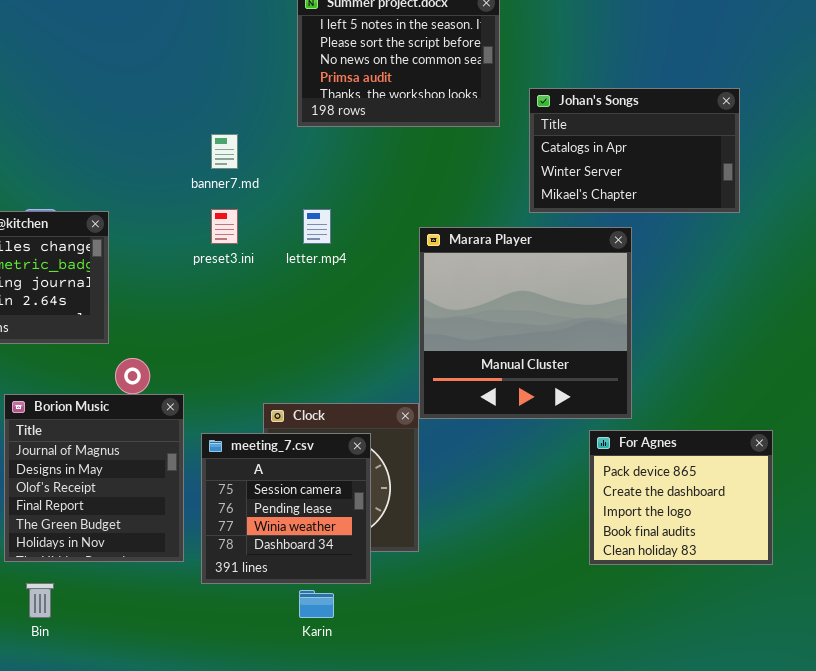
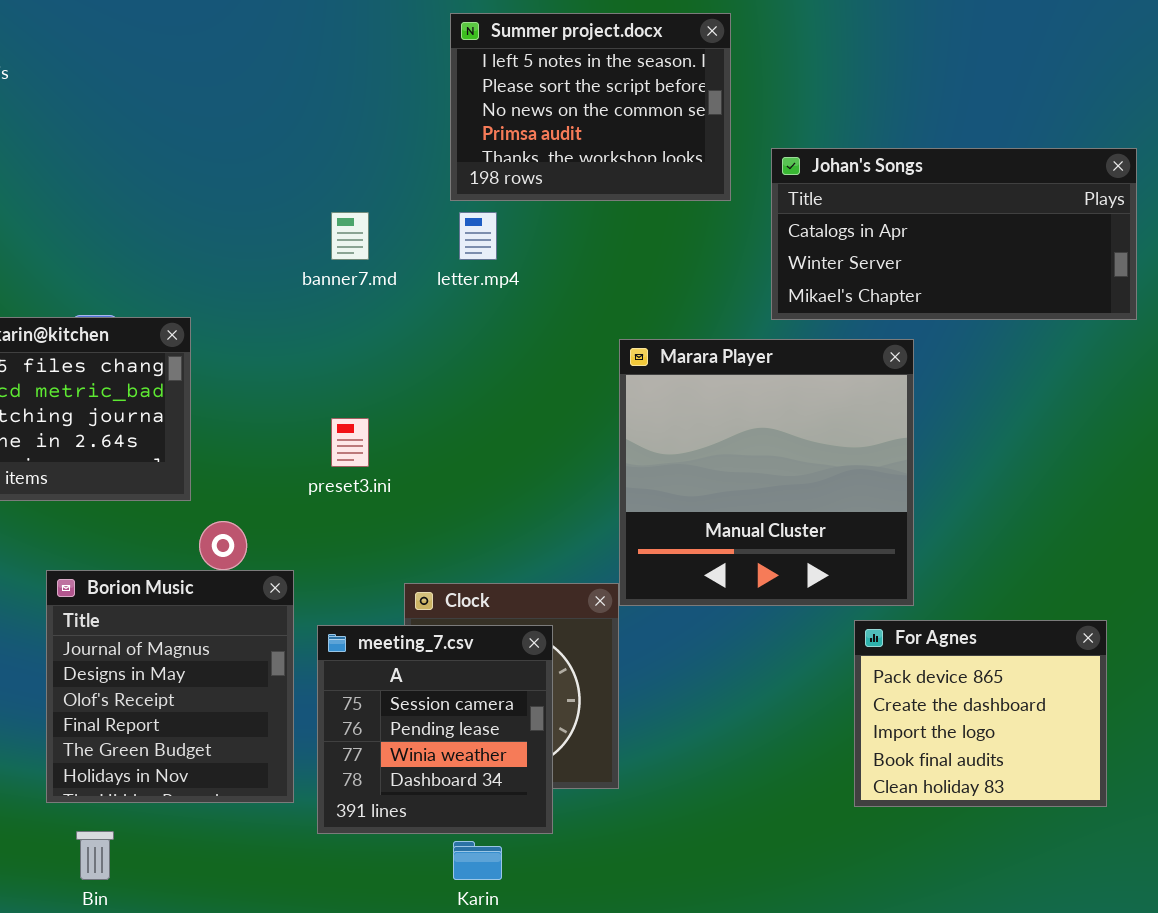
Johan's Songs: [529,88,740,213] -> [771,148,1137,320], resized
preset3.ini: [211,209,238,244] -> [331,418,369,467], moved
letter.mp4: [303,209,331,244] -> [459,212,497,260], moved

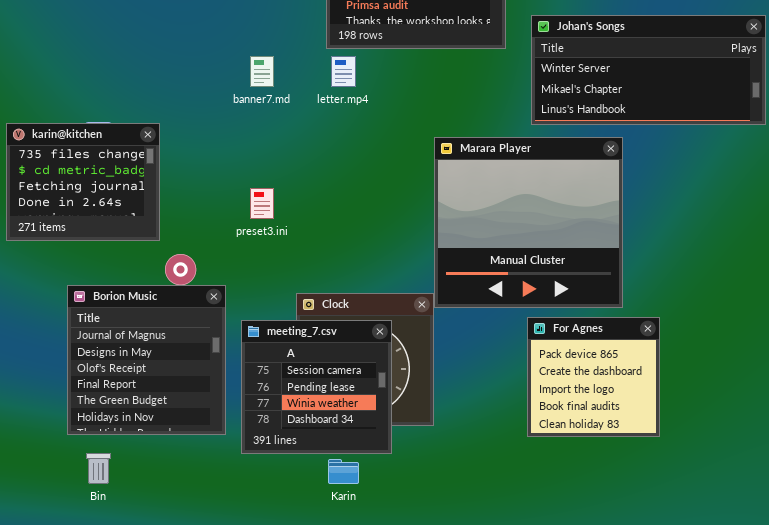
Johan's Songs: [771,148,1137,320] -> [531,15,766,125], scrolled down 1 row
For Agnes: [854,620,1107,807] -> [527,317,660,437], moved, resized

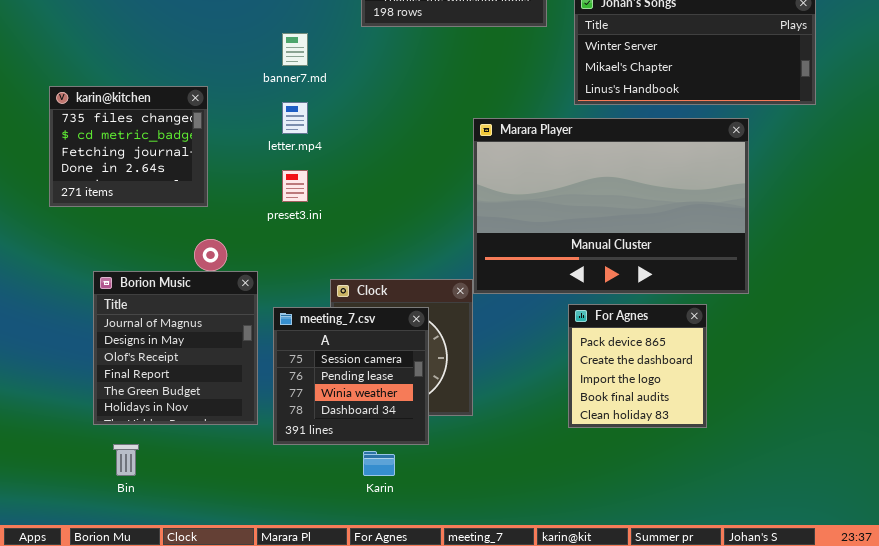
letter.mp4: [331,56,356,87] -> [282,102,308,134], moved
karin@kitchen: [6,123,160,241] -> [49,86,208,207], moved
Marara Player: [434,137,623,308] -> [473,118,749,294], resized

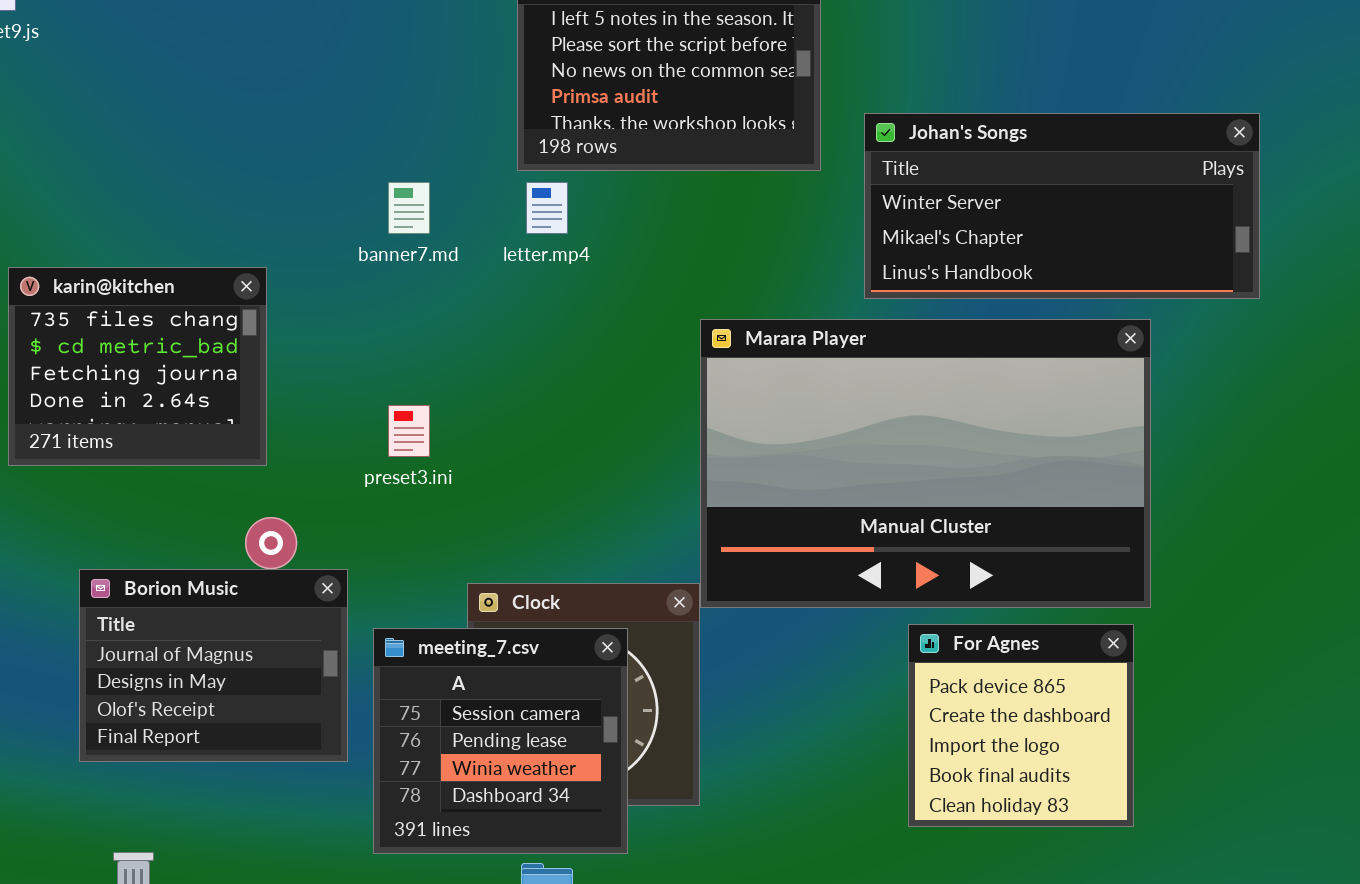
letter.mp4: [282,102,308,134] -> [526,182,568,234], moved
Borion Music: [93,271,258,425] -> [79,569,348,762], resized
For Agnes: [568,304,707,428] -> [908,624,1134,827], moved

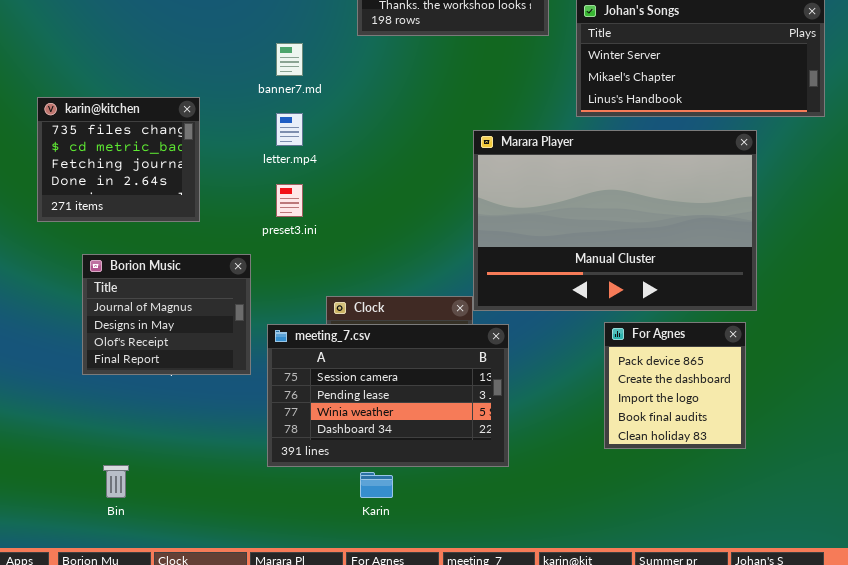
letter.mp4: [526,182,568,234] -> [276,113,303,146], moved
Borion Music: [79,569,348,762] -> [82,254,251,375], moved
meeting_7.csv: [373,628,628,854] -> [267,324,509,467], resized

